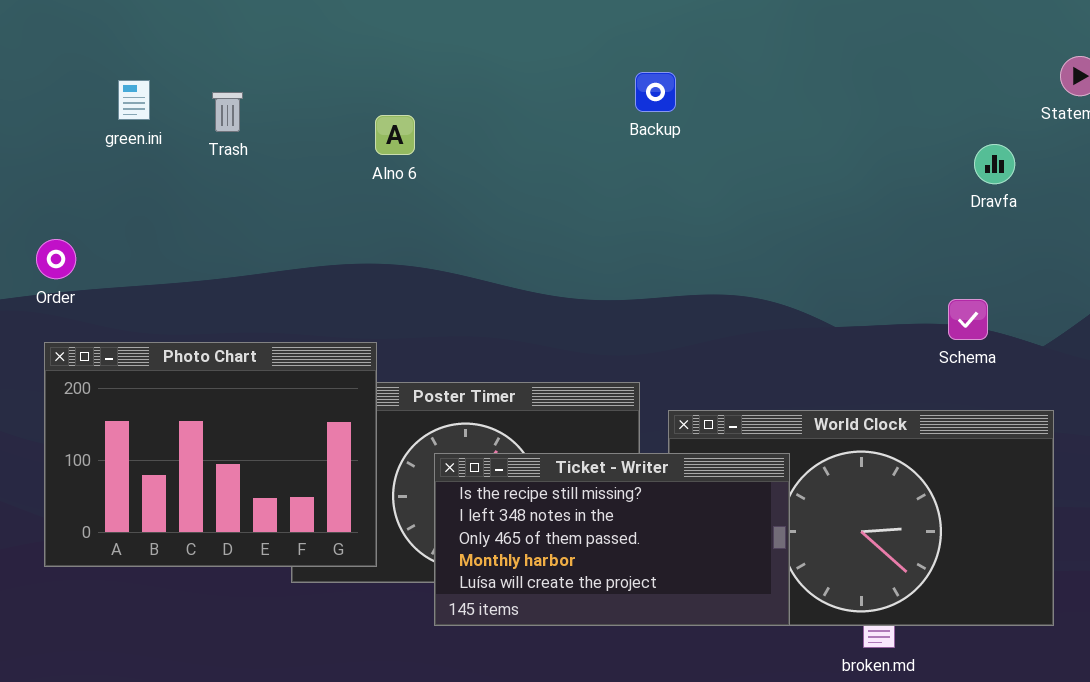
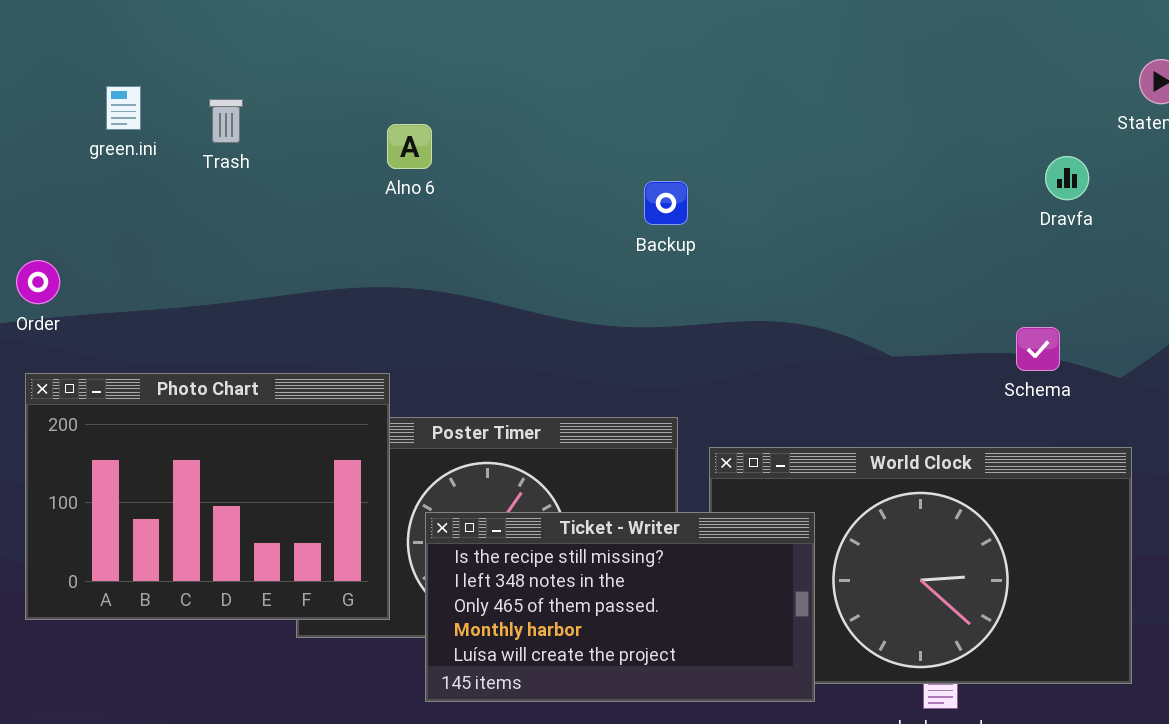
Backup: [635,72,676,112] -> [644,181,688,225], moved
Ticket - Writer: [434,453,790,626] -> [425,512,815,702], moved

